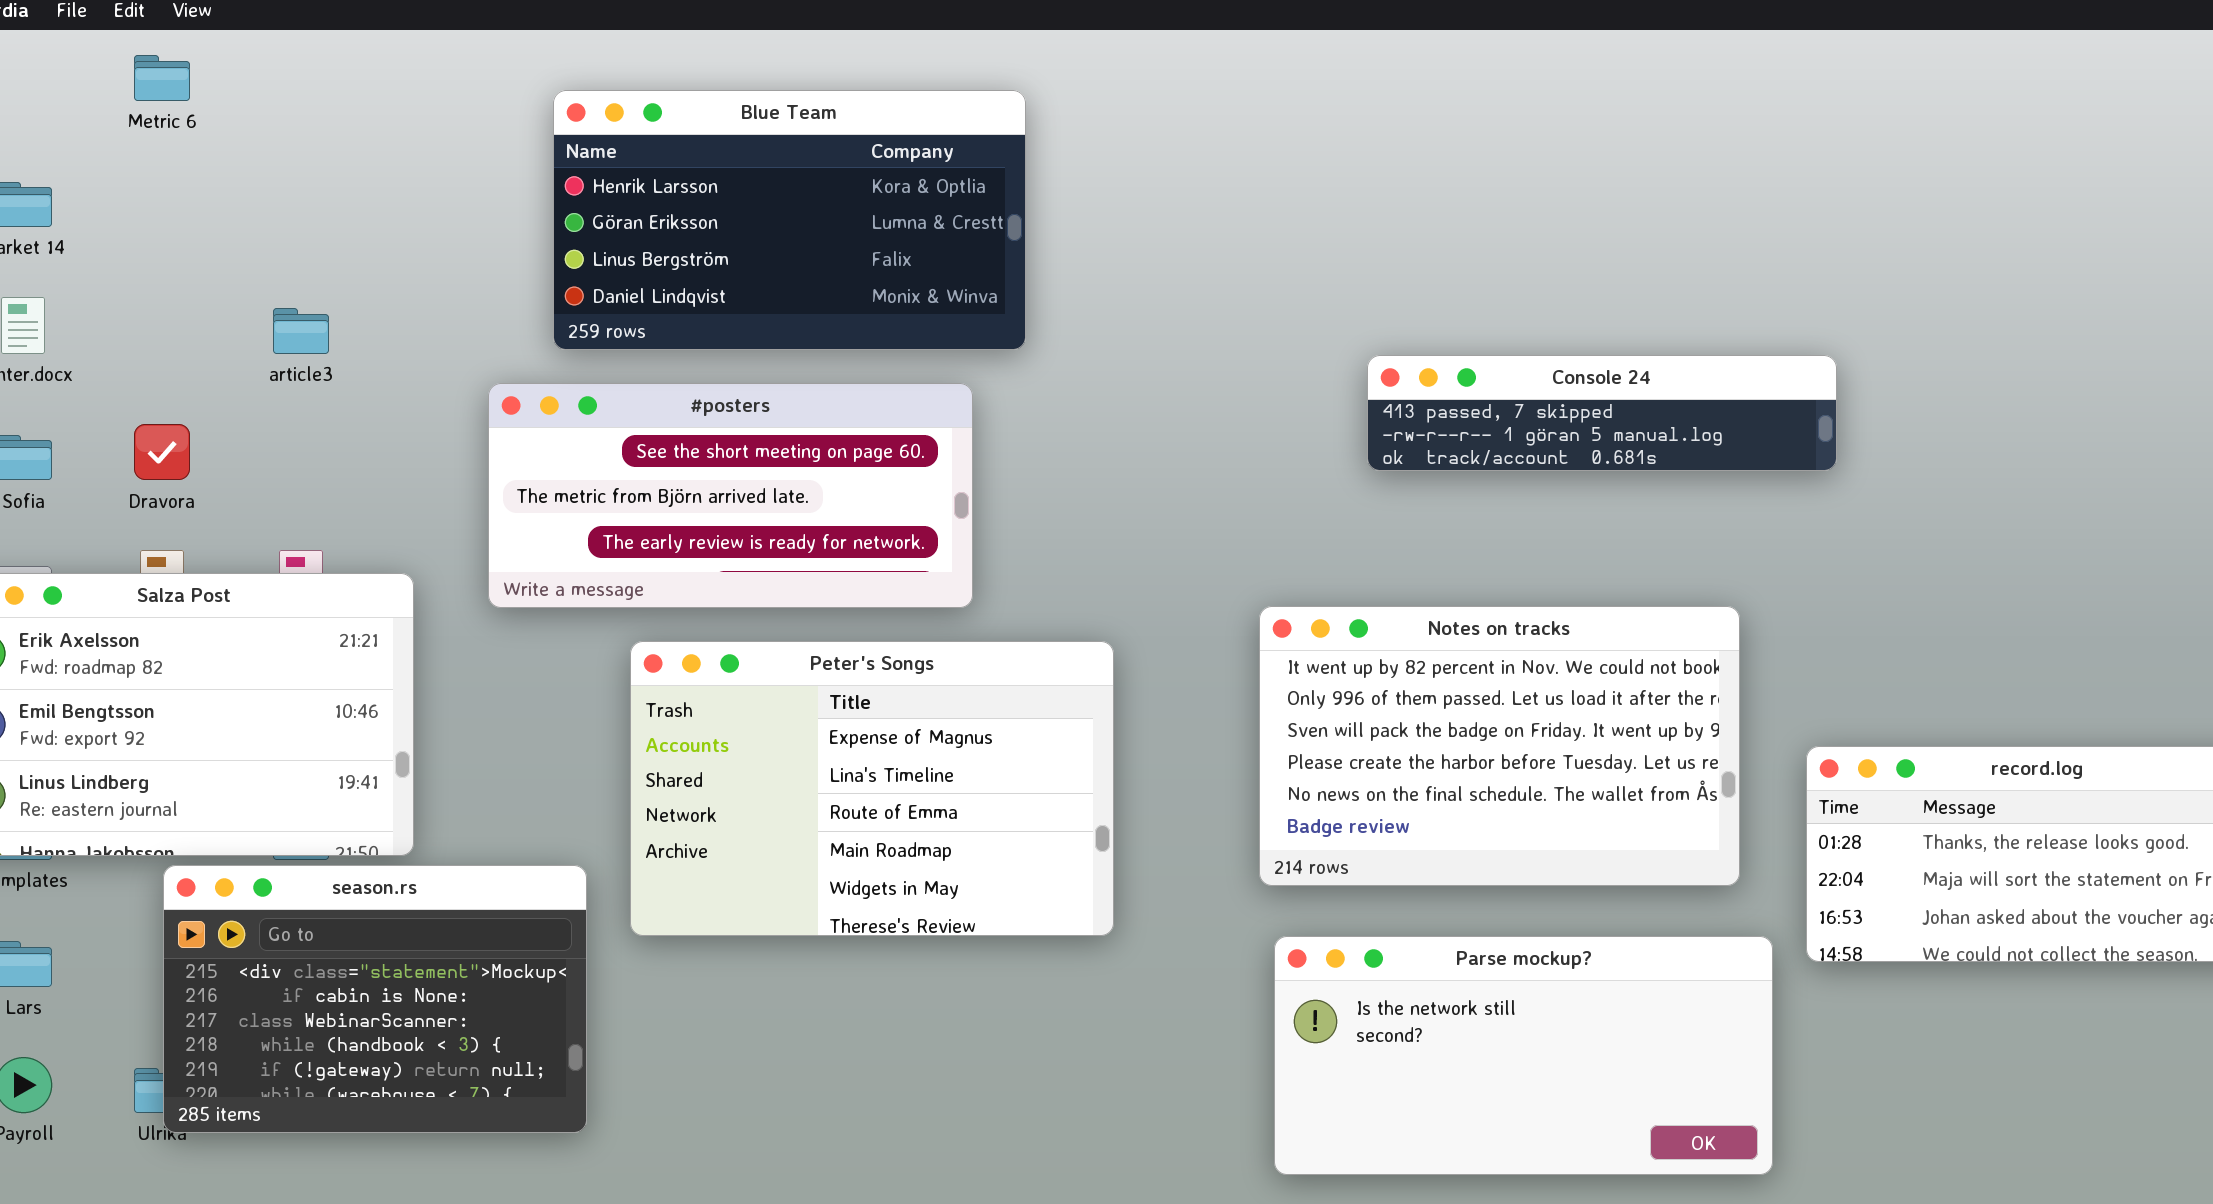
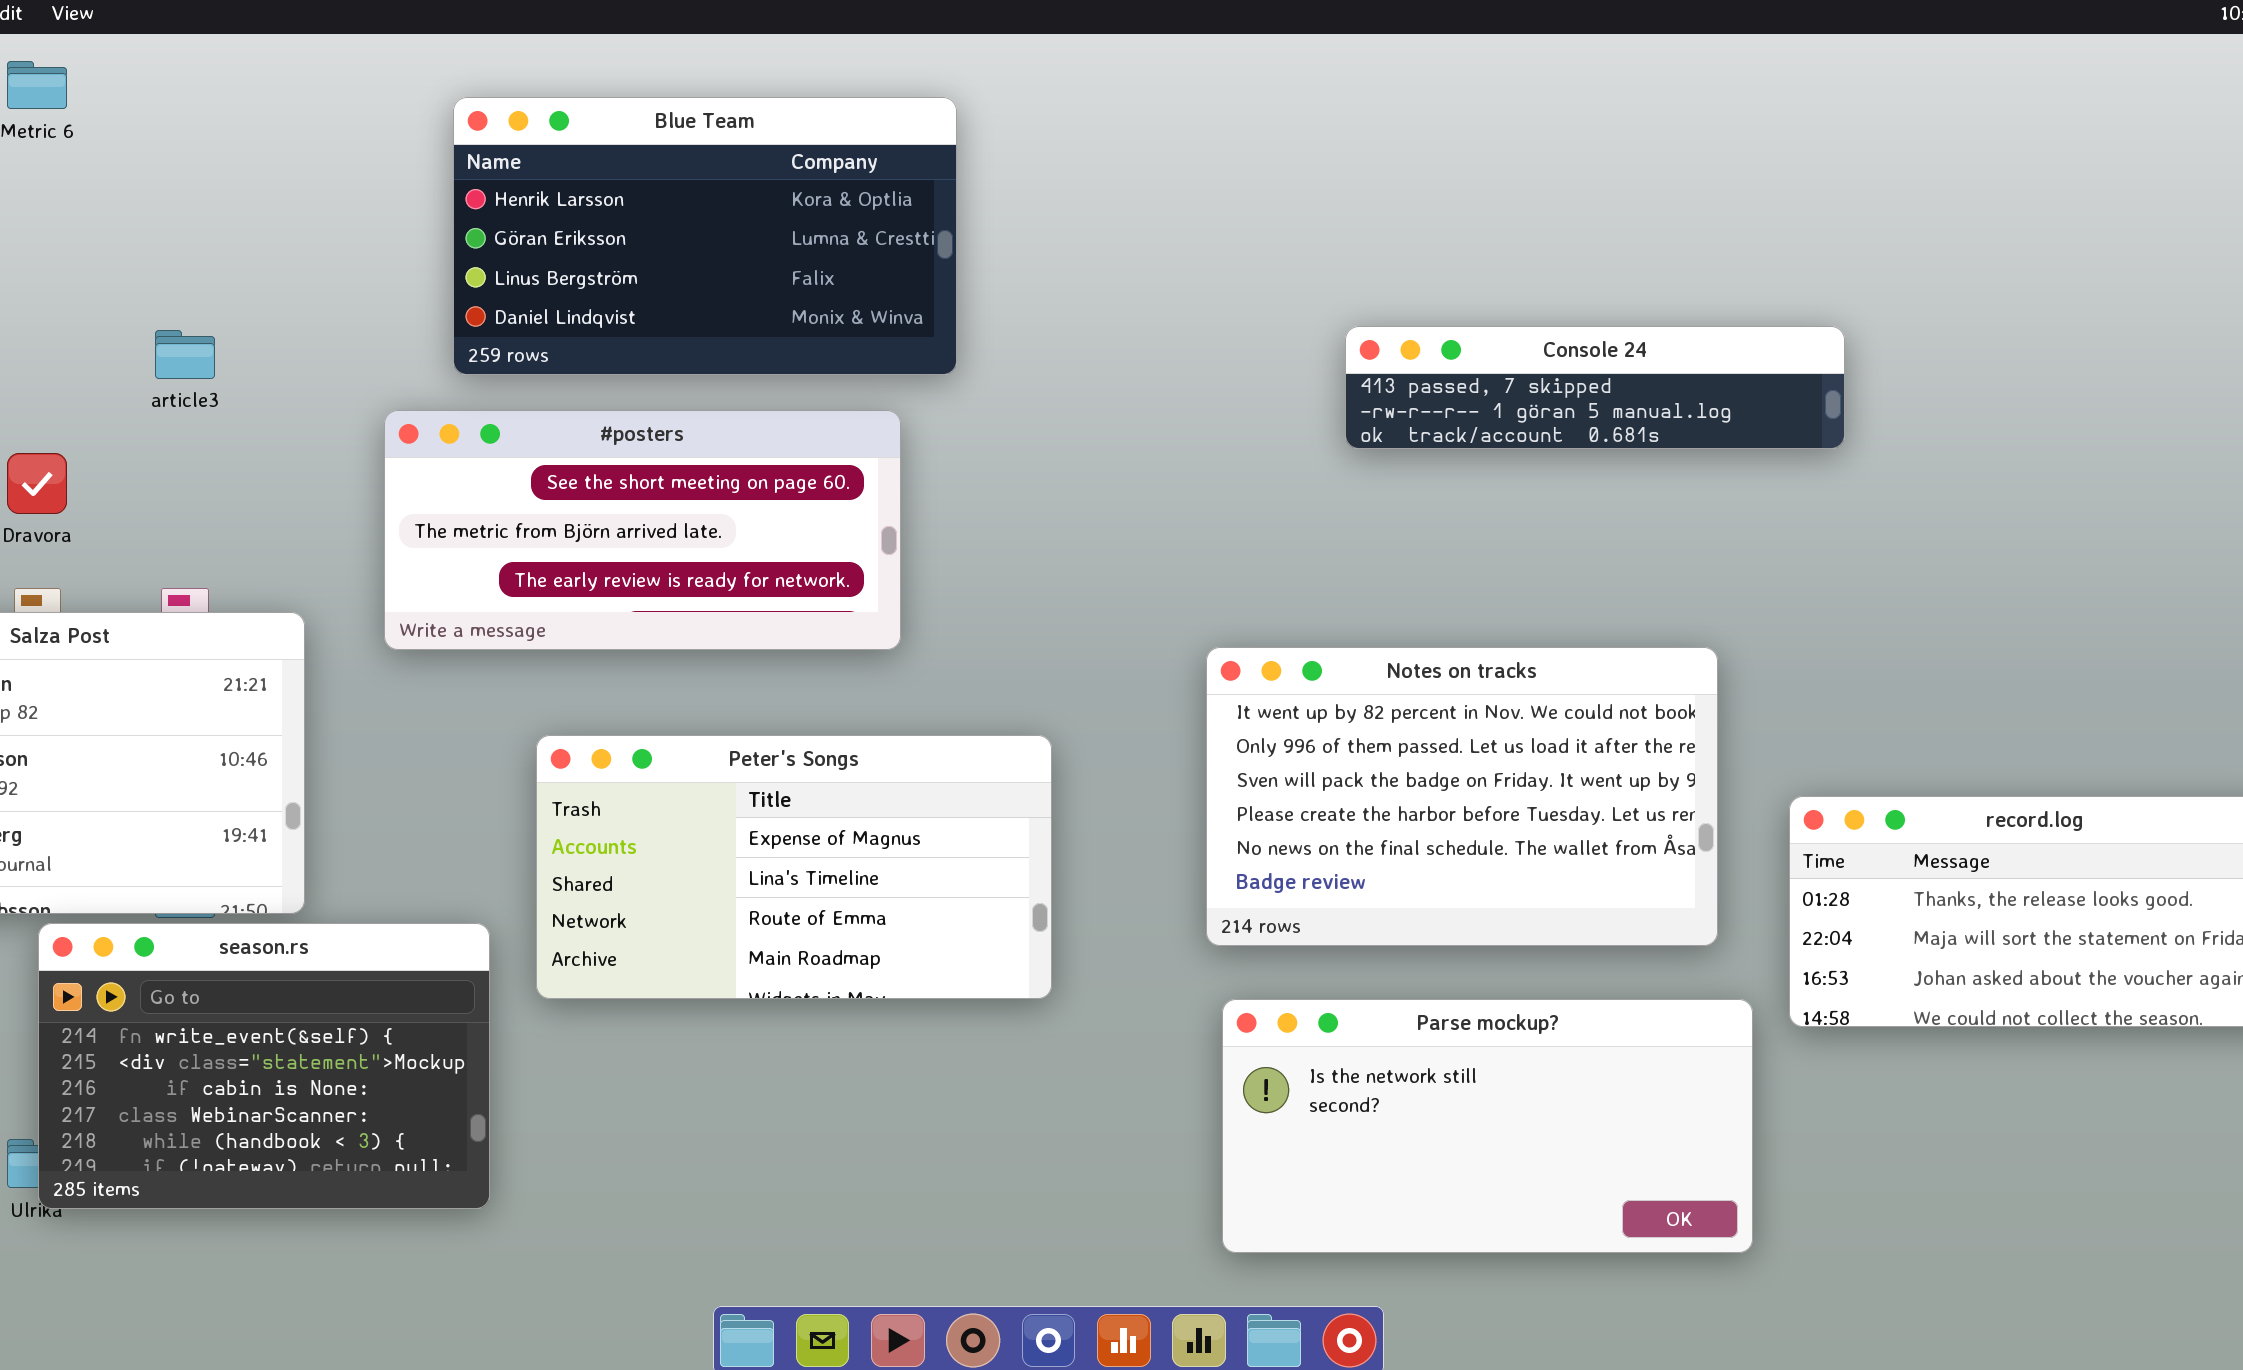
Console 24: [1367,355,1837,471] -> [1345,326,1845,449], moved
Peter's Songs: [630,641,1114,936] -> [536,735,1052,999], resized
season.rs: [163,865,587,1133] -> [38,923,490,1209], scrolled up 1 row

